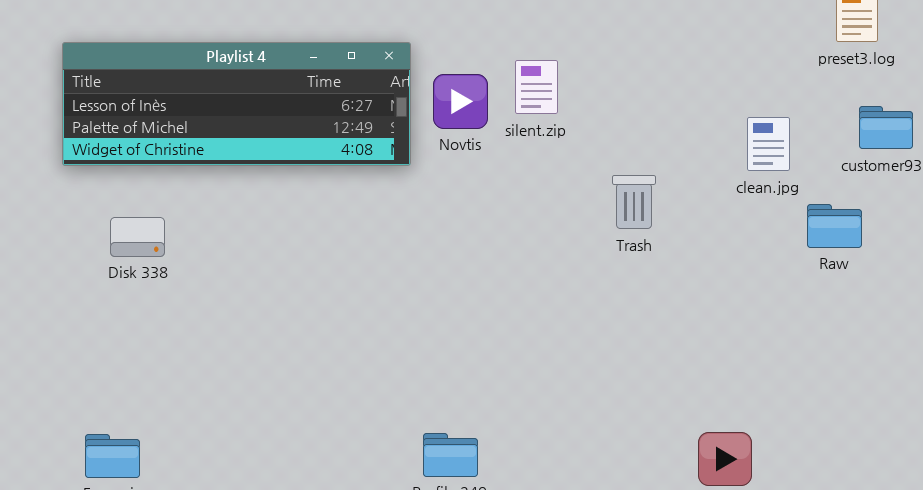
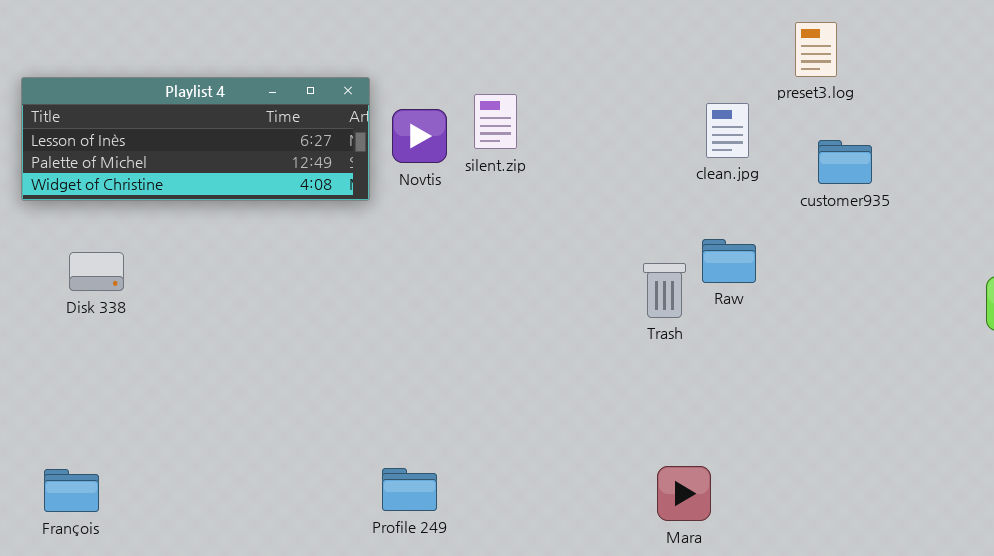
clean.jpg: [747,117,790,171] -> [706,103,749,158], moved
Trash: [612,175,656,229] -> [643,263,686,318], moved
Raw: [807,204,862,248] -> [702,239,756,283], moved

